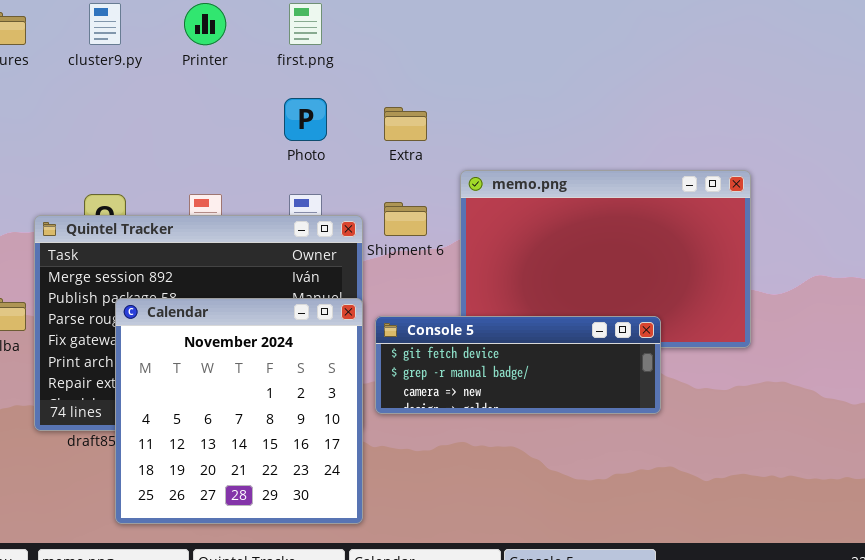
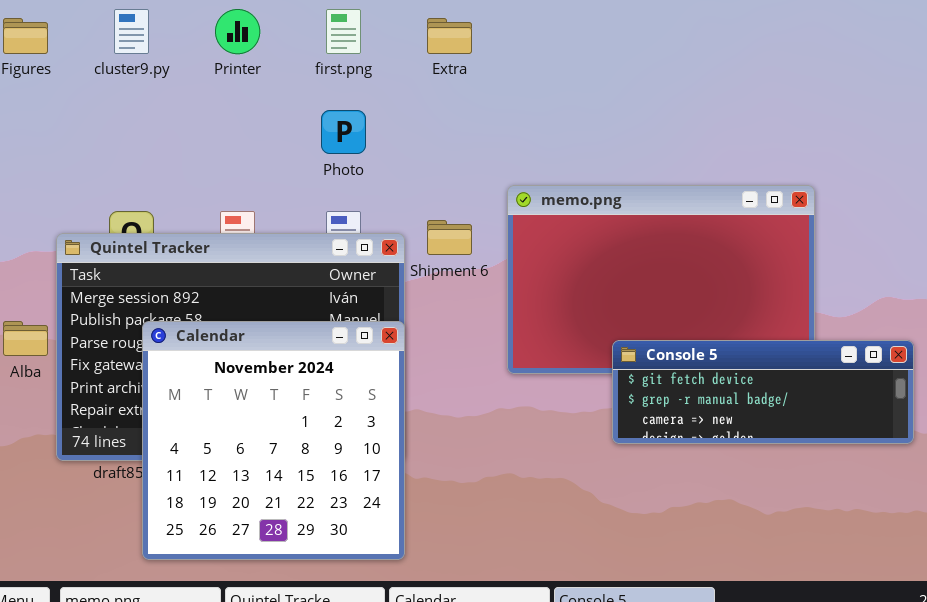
Extra: [384,107,427,141] -> [427,18,472,54], moved
Console 5: [375,316,661,414] -> [612,340,914,444], moved

